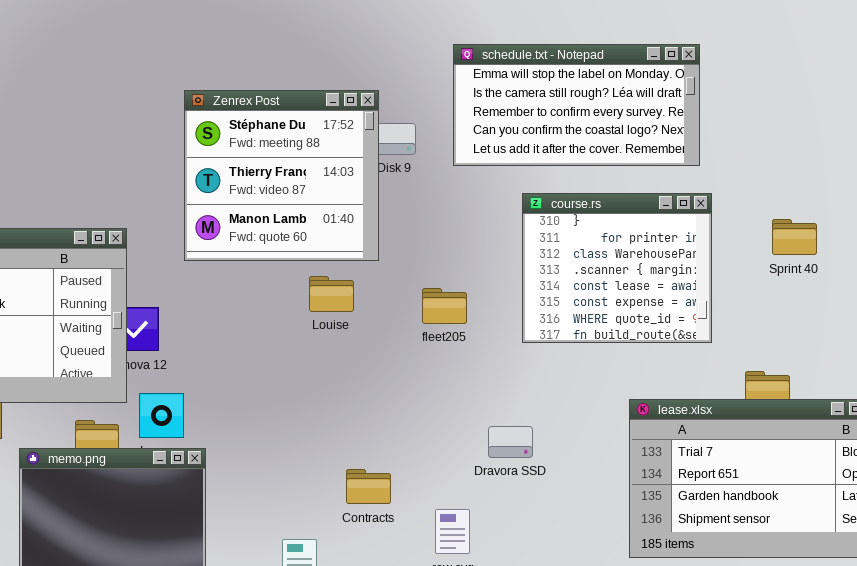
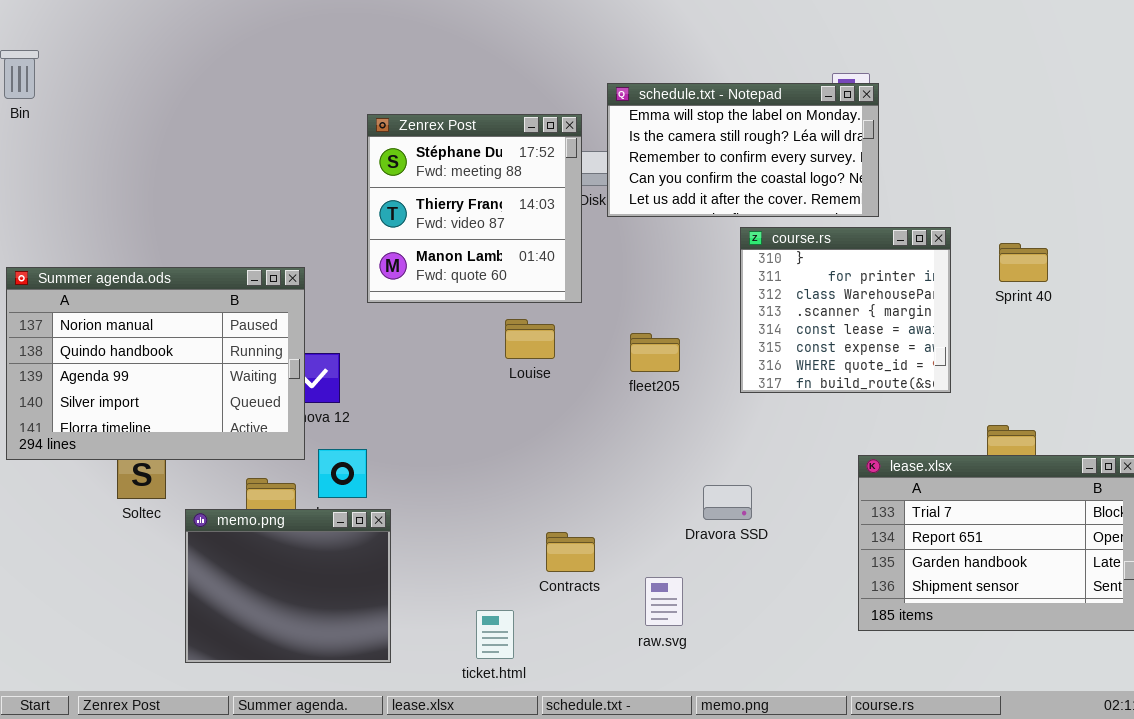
schedule.txt - Notepad: [453,44,700,166] -> [607,83,879,217], moved
Sprint 40: [772,219,817,255] -> [999,243,1048,282], moved

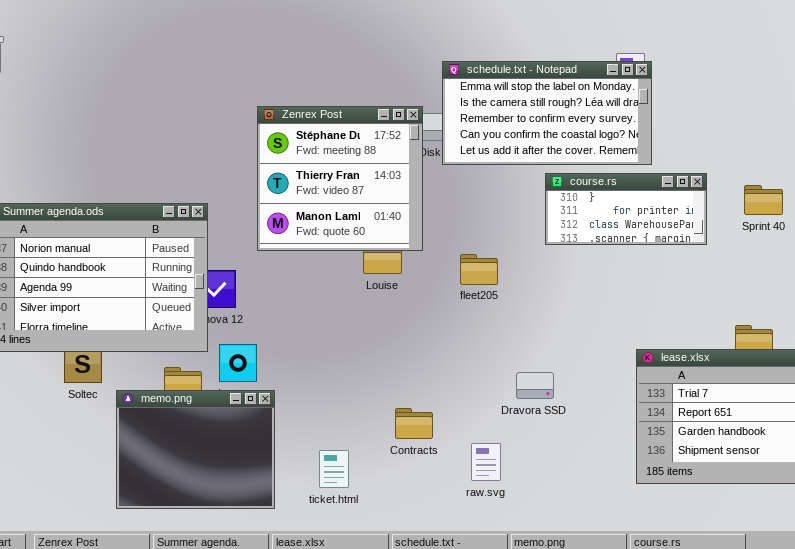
Zenrex Post: [367,114,582,303] -> [257,106,423,251], moved
course.rs: [740,227,951,393] -> [545,173,707,245], resized
ticket.html: [476,610,514,659] -> [319,450,349,488], moved

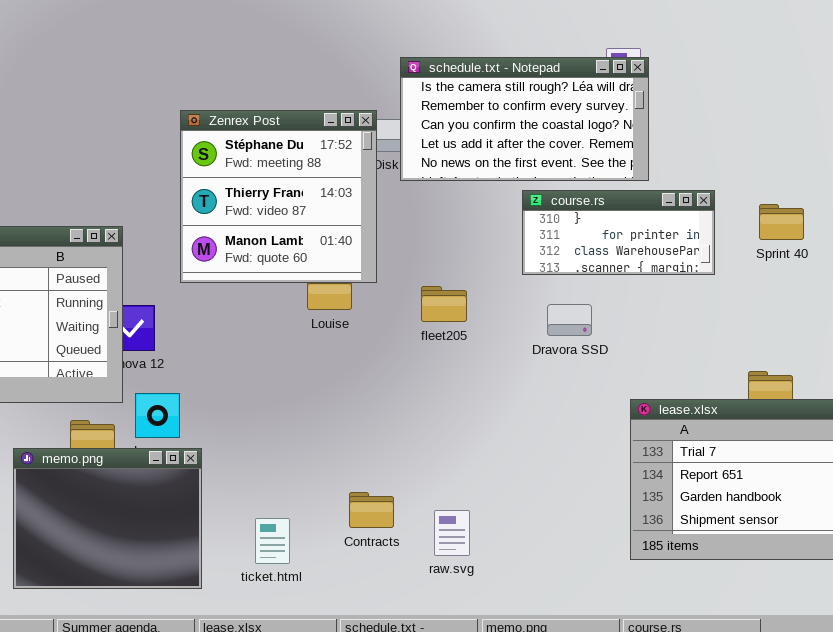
schedule.txt - Notepad: [442,61,652,165] -> [400,57,649,181], scrolled down 1 row
Dravora SSD: [516,372,554,399] -> [547,304,592,336], moved
Contracts: [395,408,433,439] -> [349,492,394,528], moved

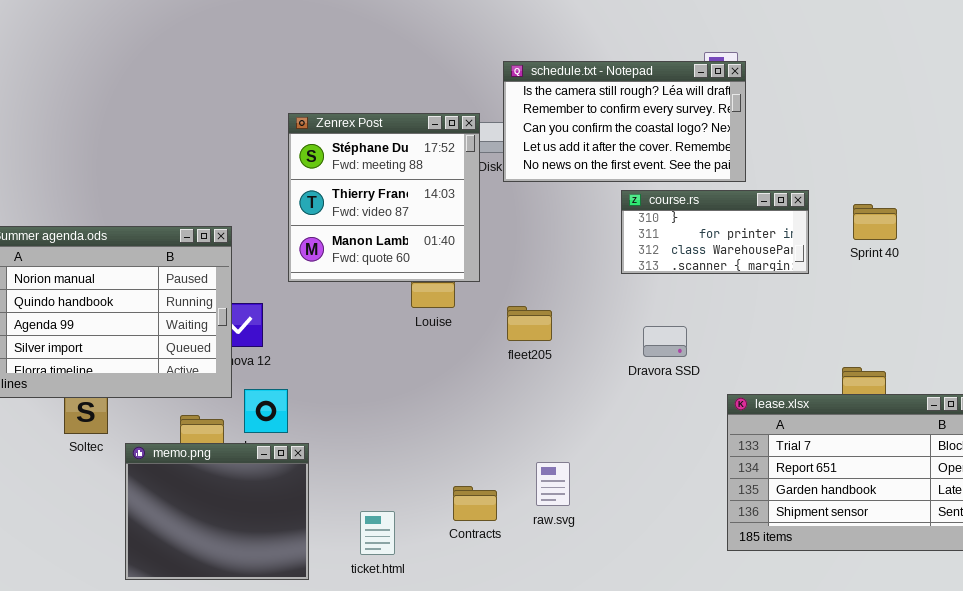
fleet205: [421,286,467,322] -> [507,306,552,341], moved
Dravora SSD: [547,304,592,336] -> [643,326,687,357], moved
raw.svg: [434,510,470,556] -> [536,462,570,506], moved

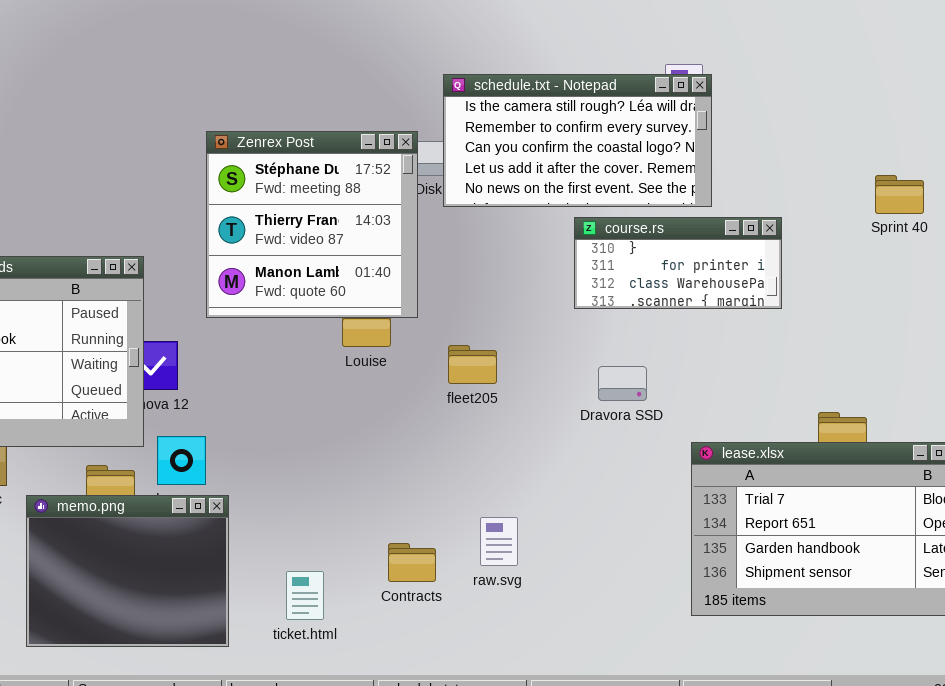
Sprint 40: [853,204,897,240] -> [875,175,924,214], moved

